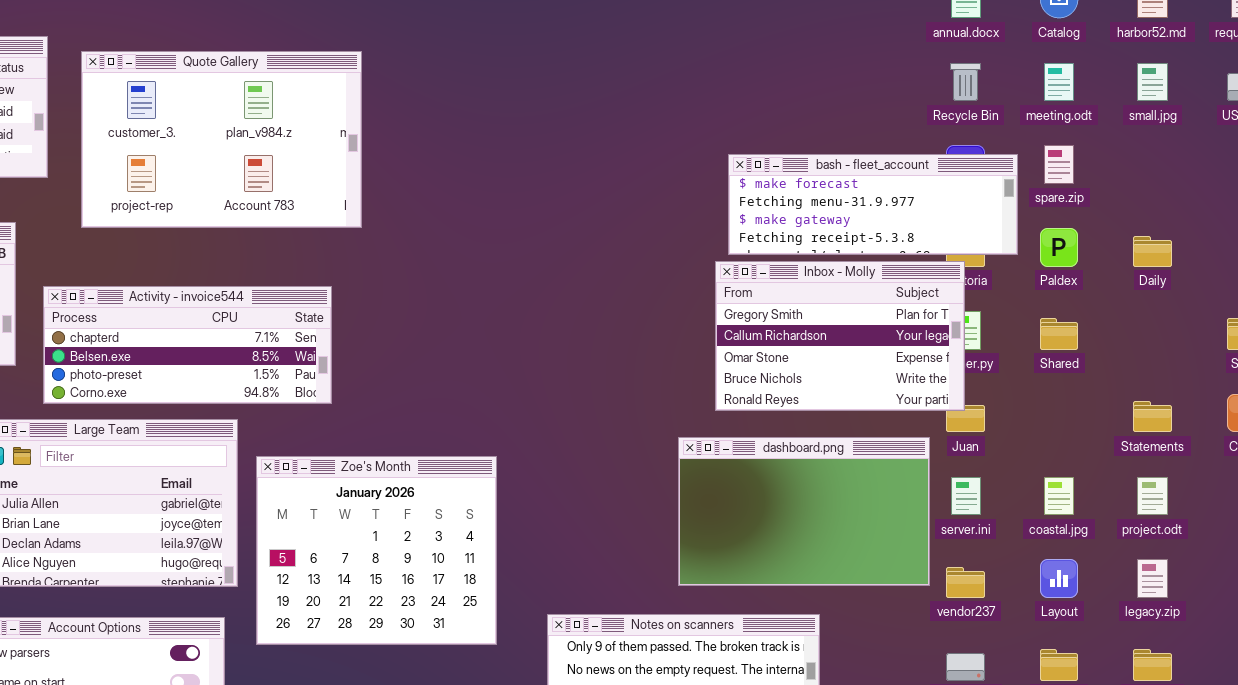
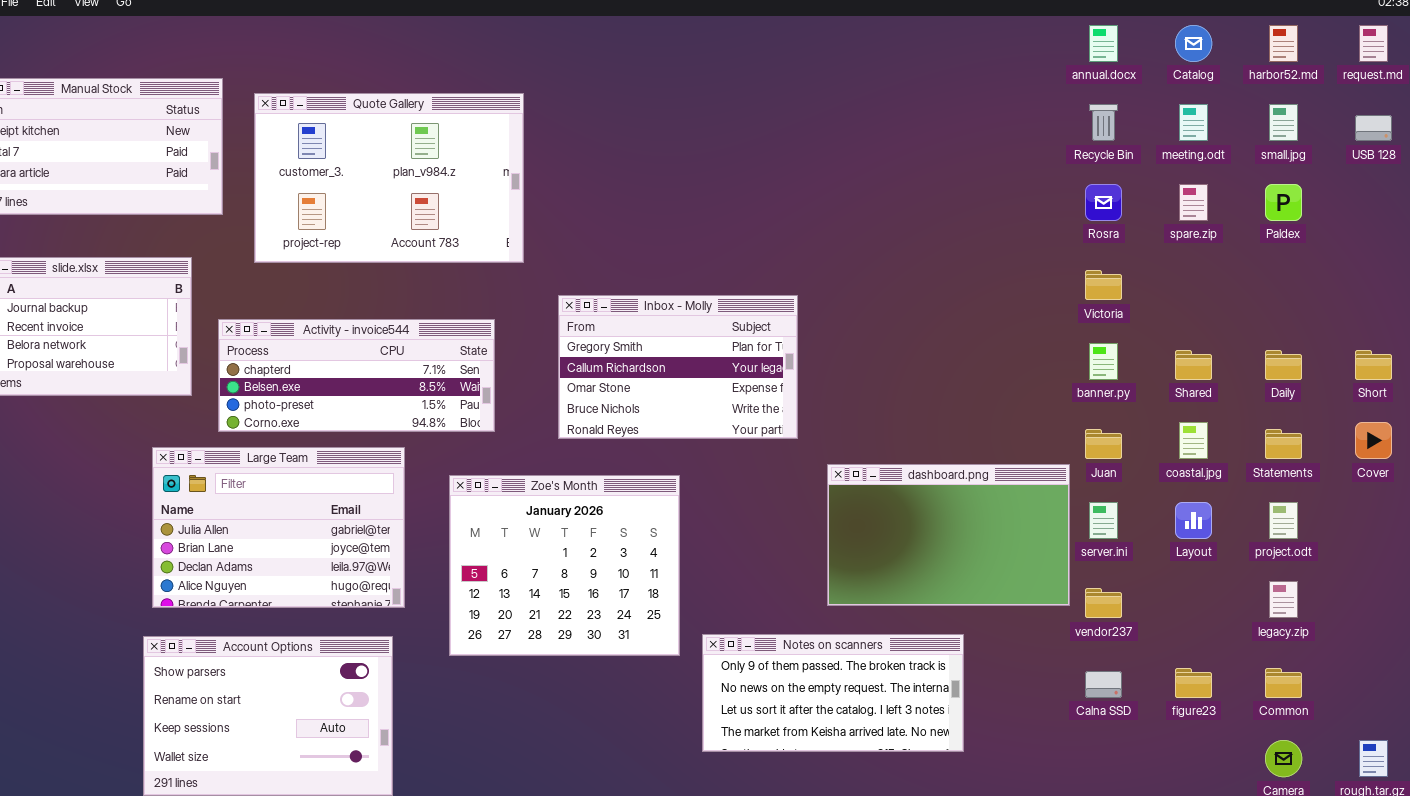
bash - fleet_account: [728,154,1018,255] -> none, closed
Paldex: [1040,228,1078,267] -> [1265,184,1302,221], moved
Daily: [1133,236,1172,267] -> [1265,350,1302,380], moved
Inbox - Molly: [715,261,965,411] -> [558,295,798,439], moved
Zoe's Month: [256,456,497,645] -> [449,475,680,656], moved
coastal.jpg: [1044,477,1074,515] -> [1179,422,1208,459], moved
Layout: [1040,559,1078,598] -> [1175,502,1212,539], moved

